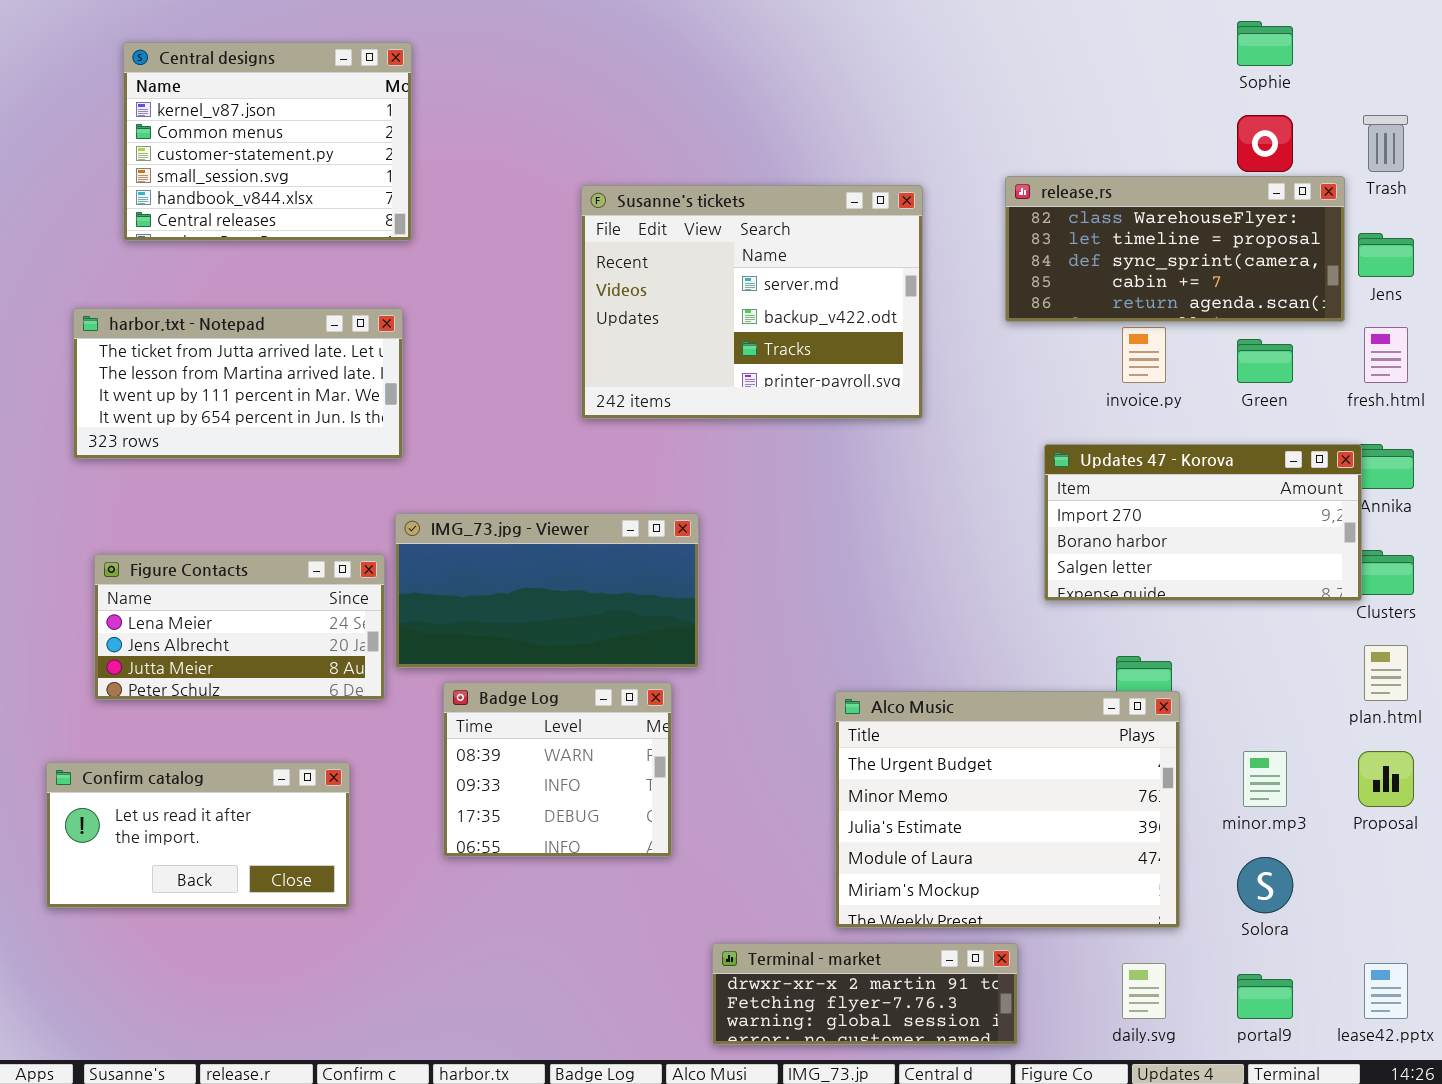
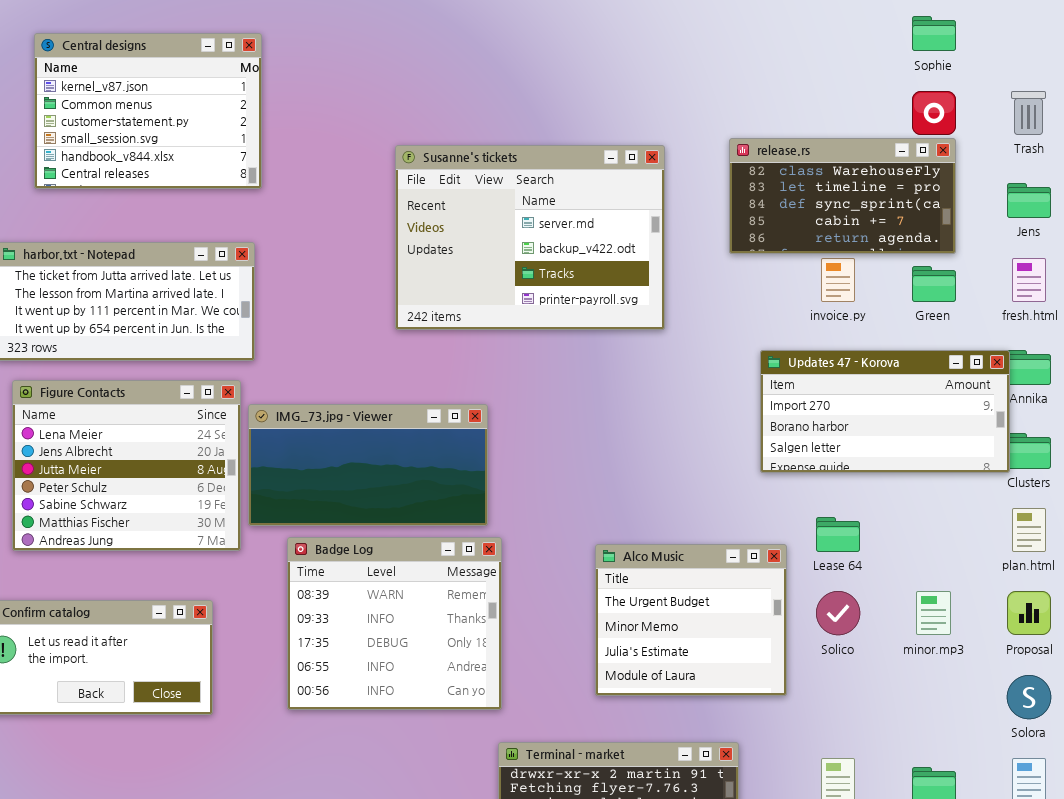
release.rs: [1005,176,1345,322] -> [729,138,956,254], resized
Figure Contacts: [94,554,385,700] -> [12,380,241,551], resized
Badge Log: [443,682,672,857] -> [287,537,502,710], resized
Alco Music: [835,691,1180,928] -> [595,544,787,696], resized
Solora: [1237,857,1293,913] -> [1007,675,1051,719], moved

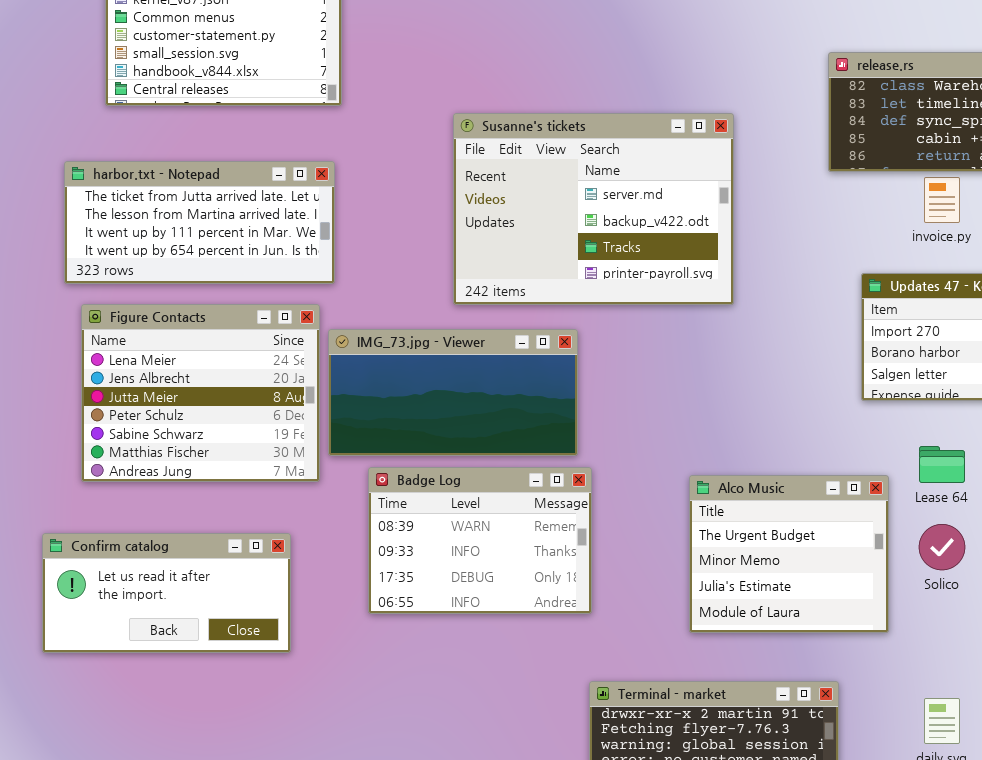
Susanne's tickets: [395,145,665,330] -> [453,113,734,305], moved
Badge Log: [287,537,502,710] -> [368,467,592,614], resized

